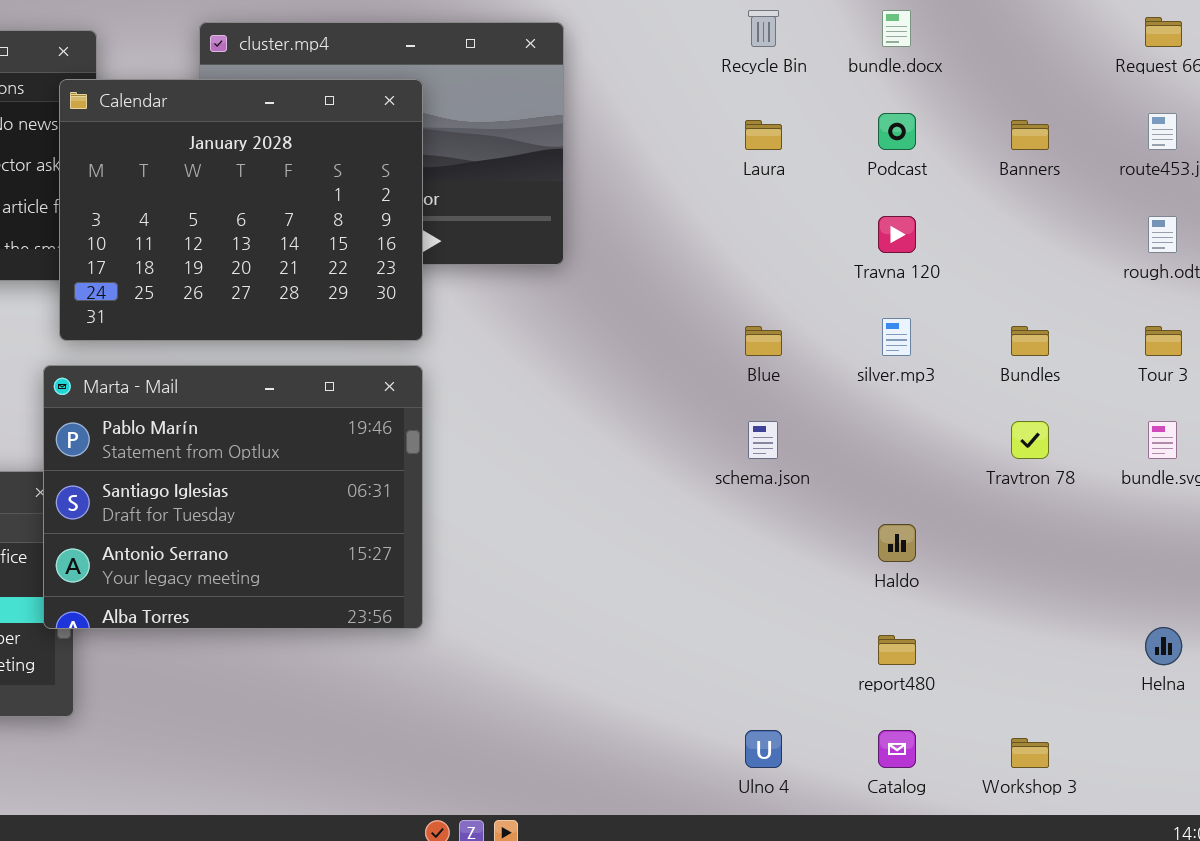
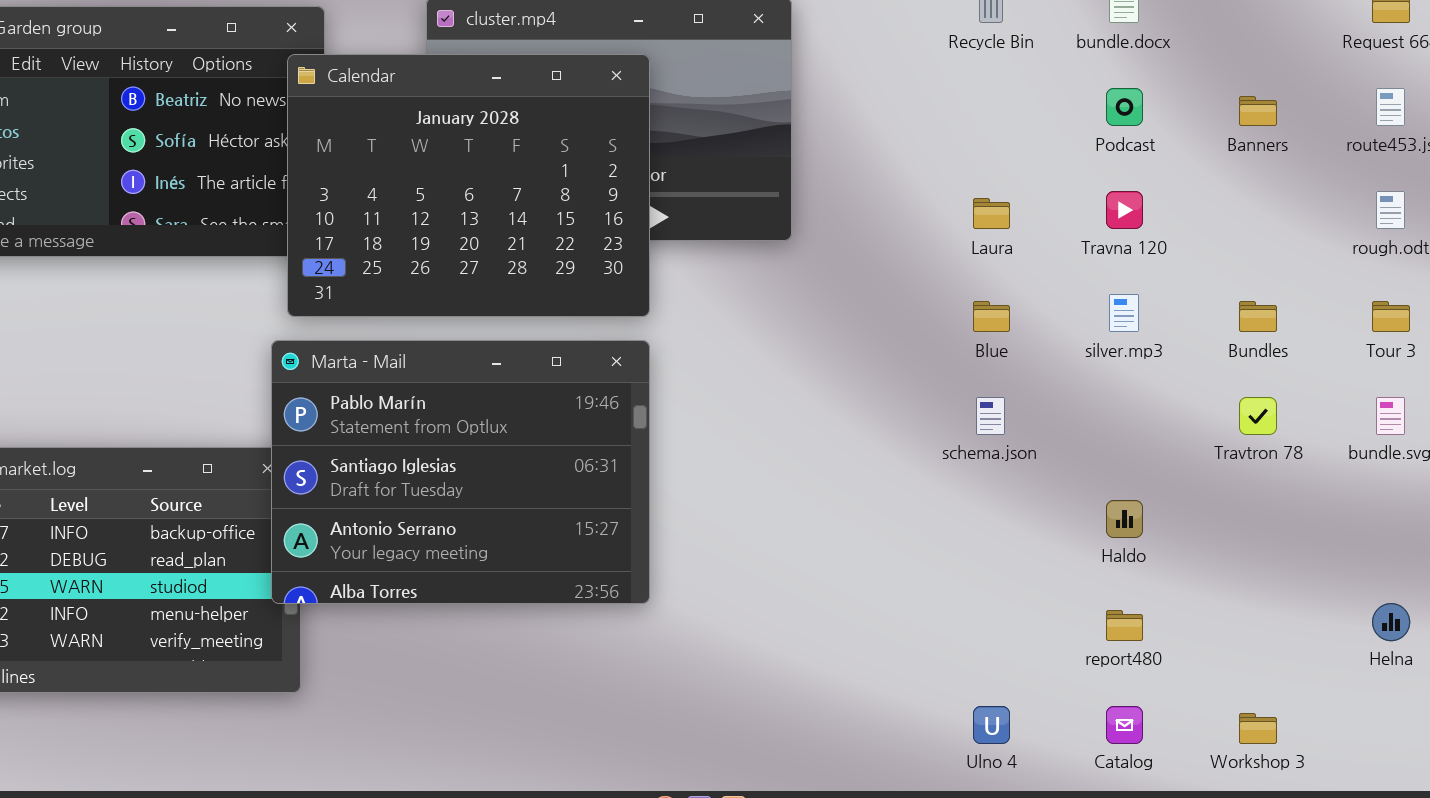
Laura: [745,120,782,150] -> [973,198,1010,229], moved

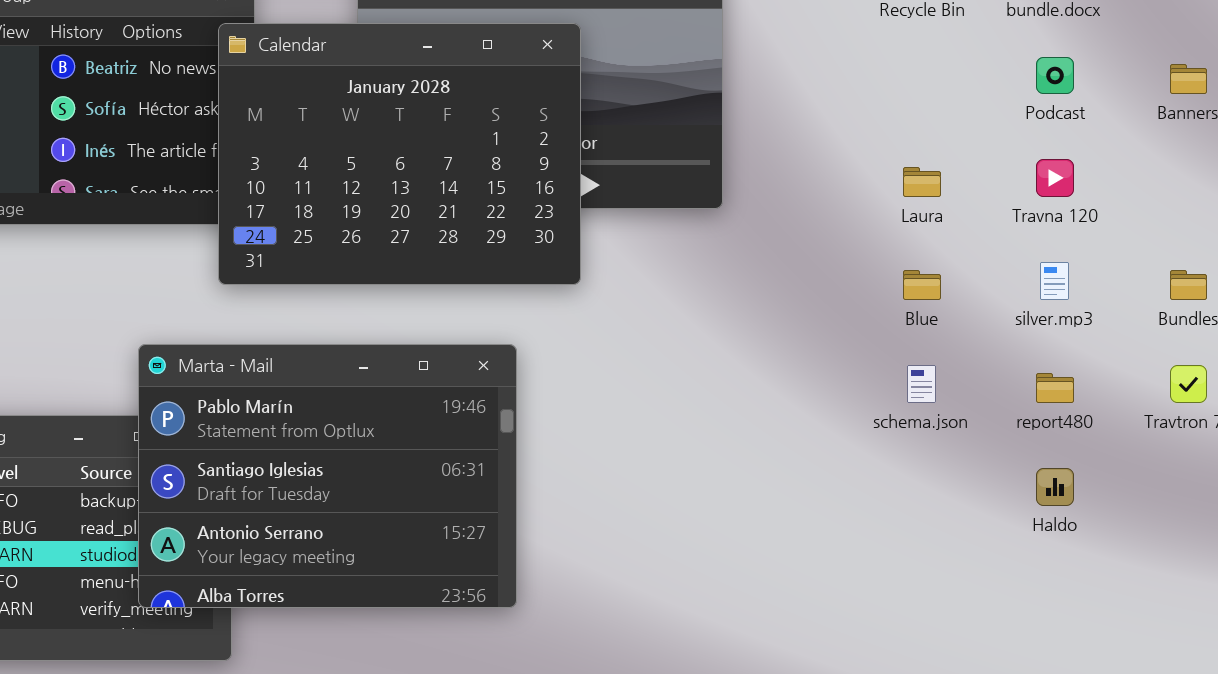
Marta - Mail: [271,340,650,604] -> [138,344,517,608], moved
report480: [1106,610,1143,641] -> [1036,373,1074,403], moved

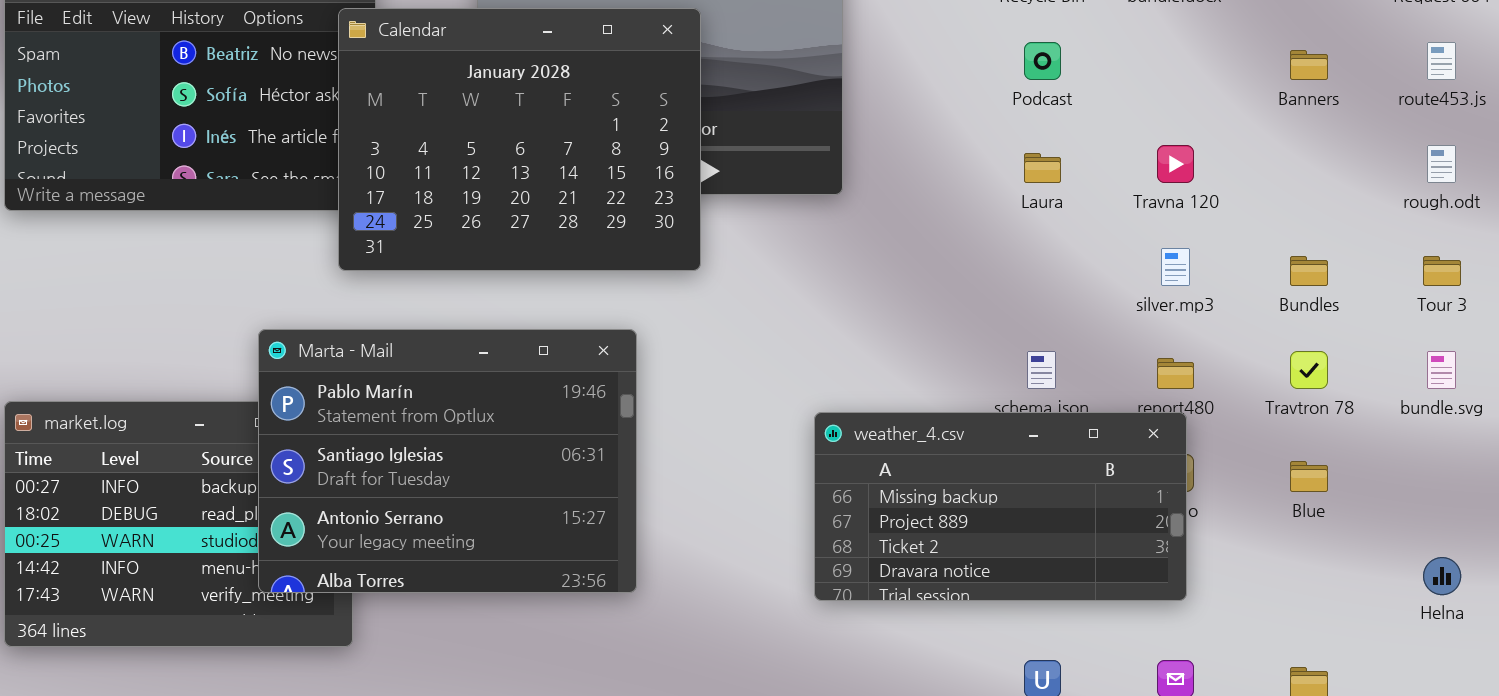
Podcast: [1036,57,1074,94] -> [1024,42,1061,80], moved
Blue: [903,270,941,300] -> [1290,461,1328,492], moved
weather_4.csv: none -> [814,412,1187,601], opened

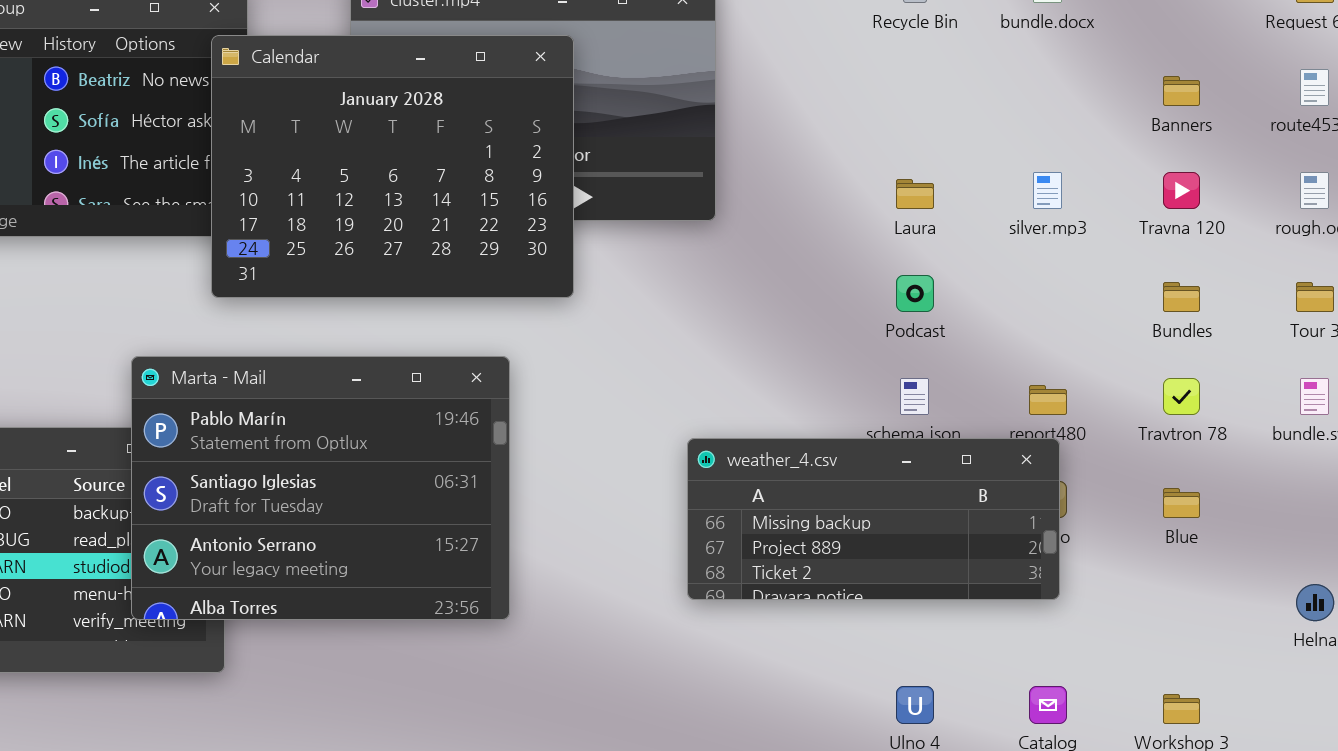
Podcast: [1024,42,1061,80] -> [896,275,934,312], moved
Travna 120: [1157,145,1194,183] -> [1163,172,1200,209], moved
silver.mp3: [1161,248,1190,286] -> [1033,172,1062,209], moved
weather_4.csv: [814,412,1187,601] -> [687,438,1060,600], resized

